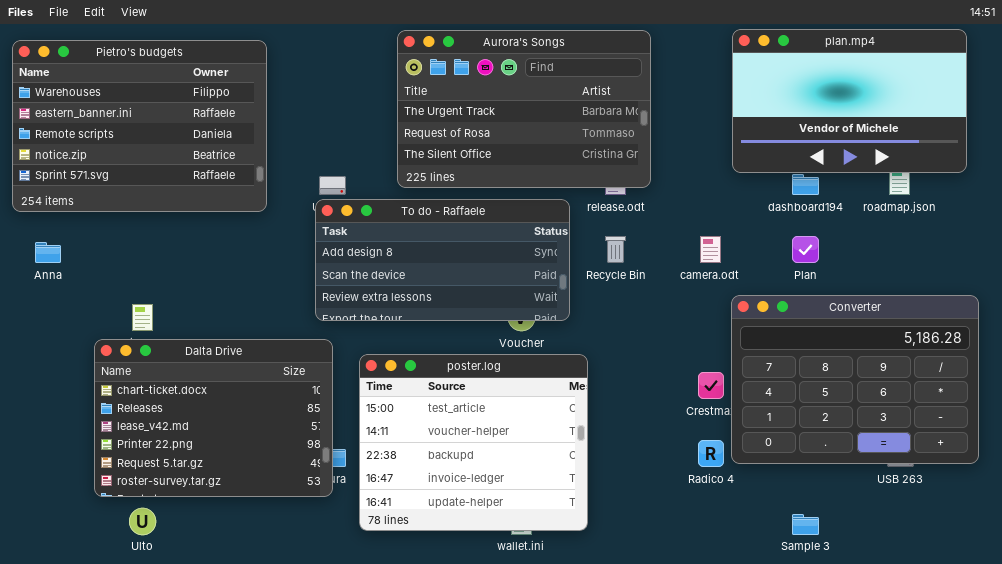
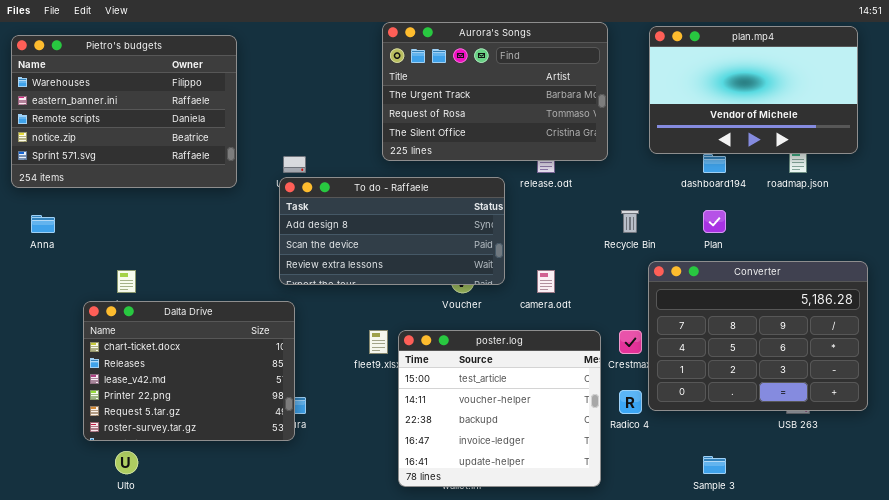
Aurora's Songs: [397,30,651,188] -> [382,22,608,161], moved
Recycle Bin: [605,236,626,263] -> [621,210,639,233], moved
camera.odt: [700,236,721,263] -> [537,270,555,293], moved
poster.log: [359,354,588,531] -> [398,330,601,487], moved

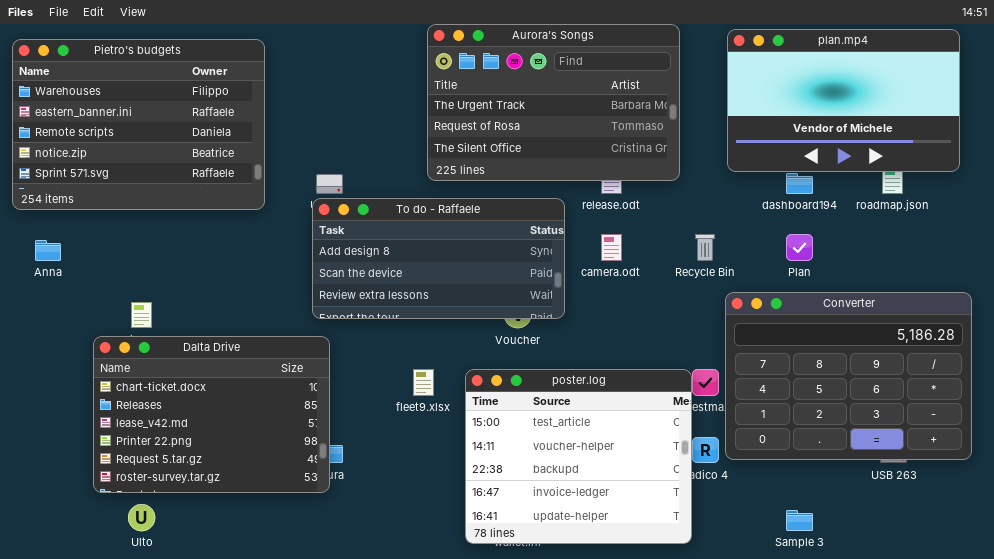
camera.odt: [537,270,555,293] -> [601,234,622,261], moved
poster.log: [398,330,601,487] -> [465,369,692,544], moved

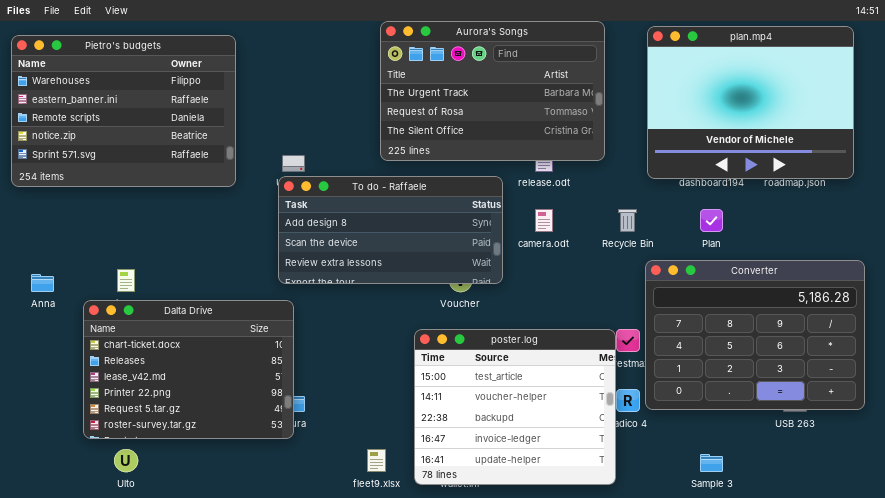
plan.mp4: [727,29,960,172] -> [647,26,854,179], resized
Anna: [35,240,61,261] -> [31,274,54,292], moved
fleet9.xlsx: [413,369,434,396] -> [367,449,386,472], moved

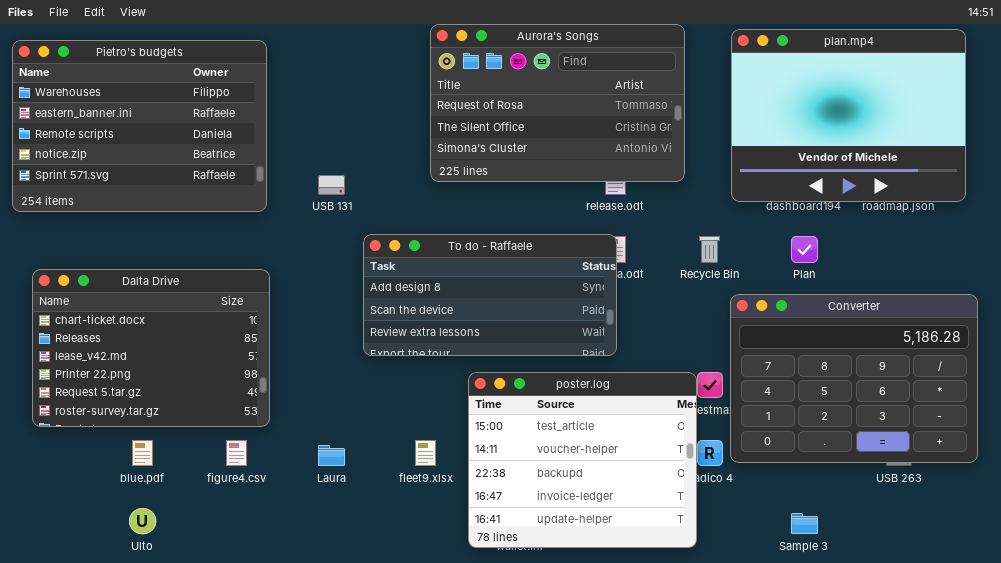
Aurora's Songs: [380,21,605,161] -> [430,24,685,182], scrolled down 1 row
To do - Raffaele: [278,176,503,284] -> [363,234,617,356], moved
Dalta Drive: [83,300,294,439] -> [32,269,270,427], moved
fleet9.xlsx: [367,449,386,472] -> [415,440,436,466], moved

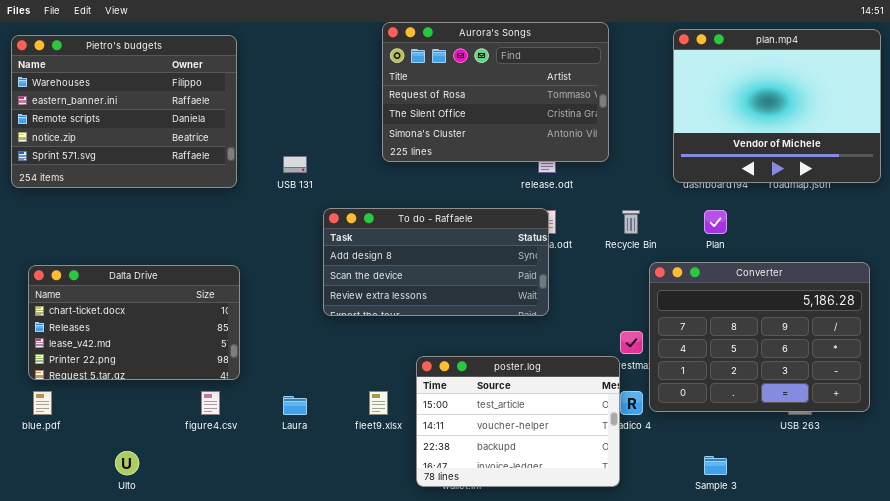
plan.mp4: [731,29,966,202] -> [673,29,881,183], moved
Dalta Drive: [32,269,270,427] -> [28,265,240,380], resized
poster.log: [468,372,697,548] -> [416,356,620,487], resized
blue.pdf: [132,440,153,466] -> [33,391,52,415], moved

